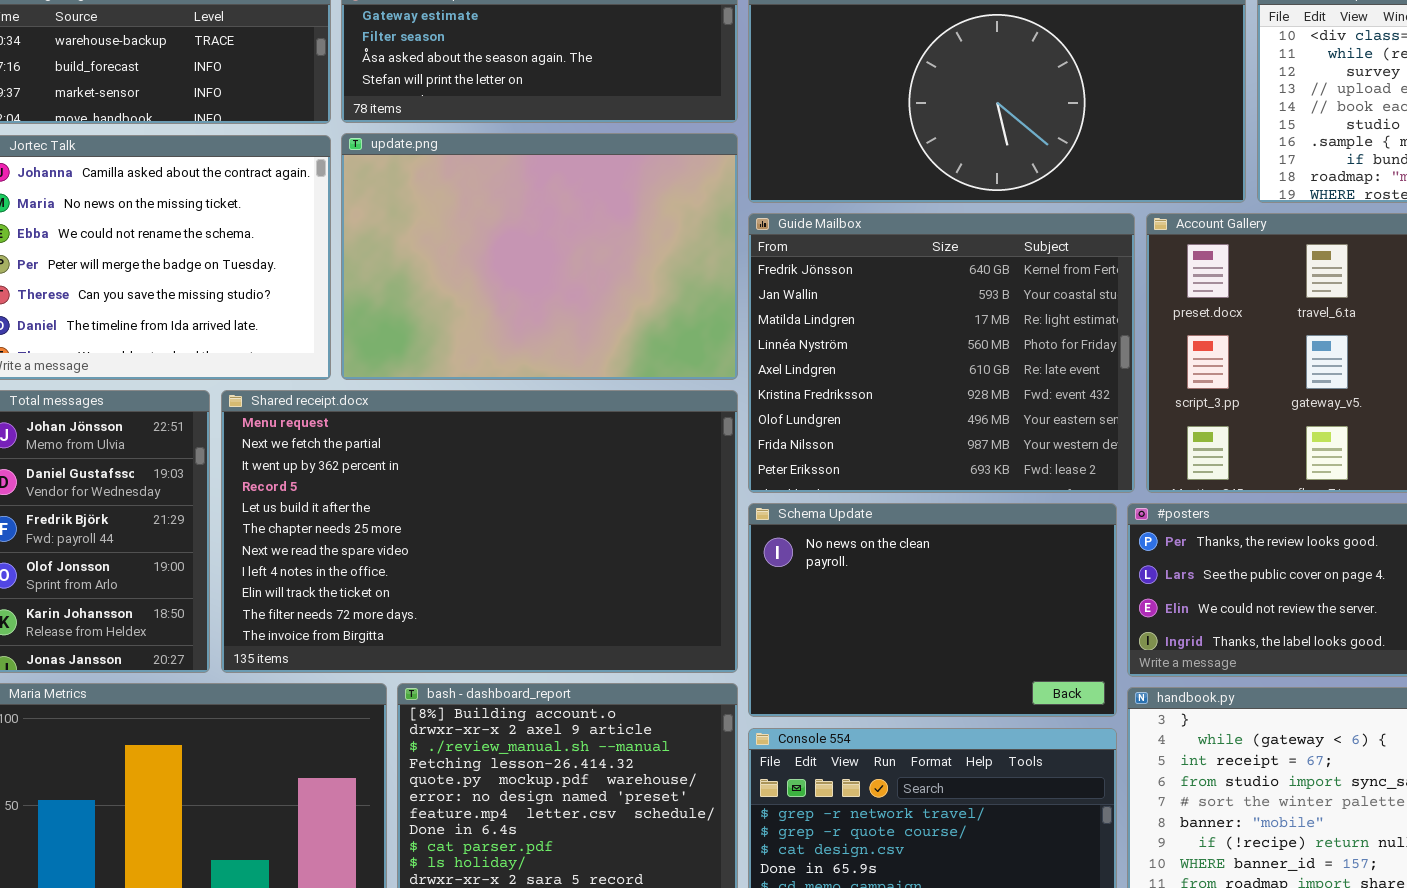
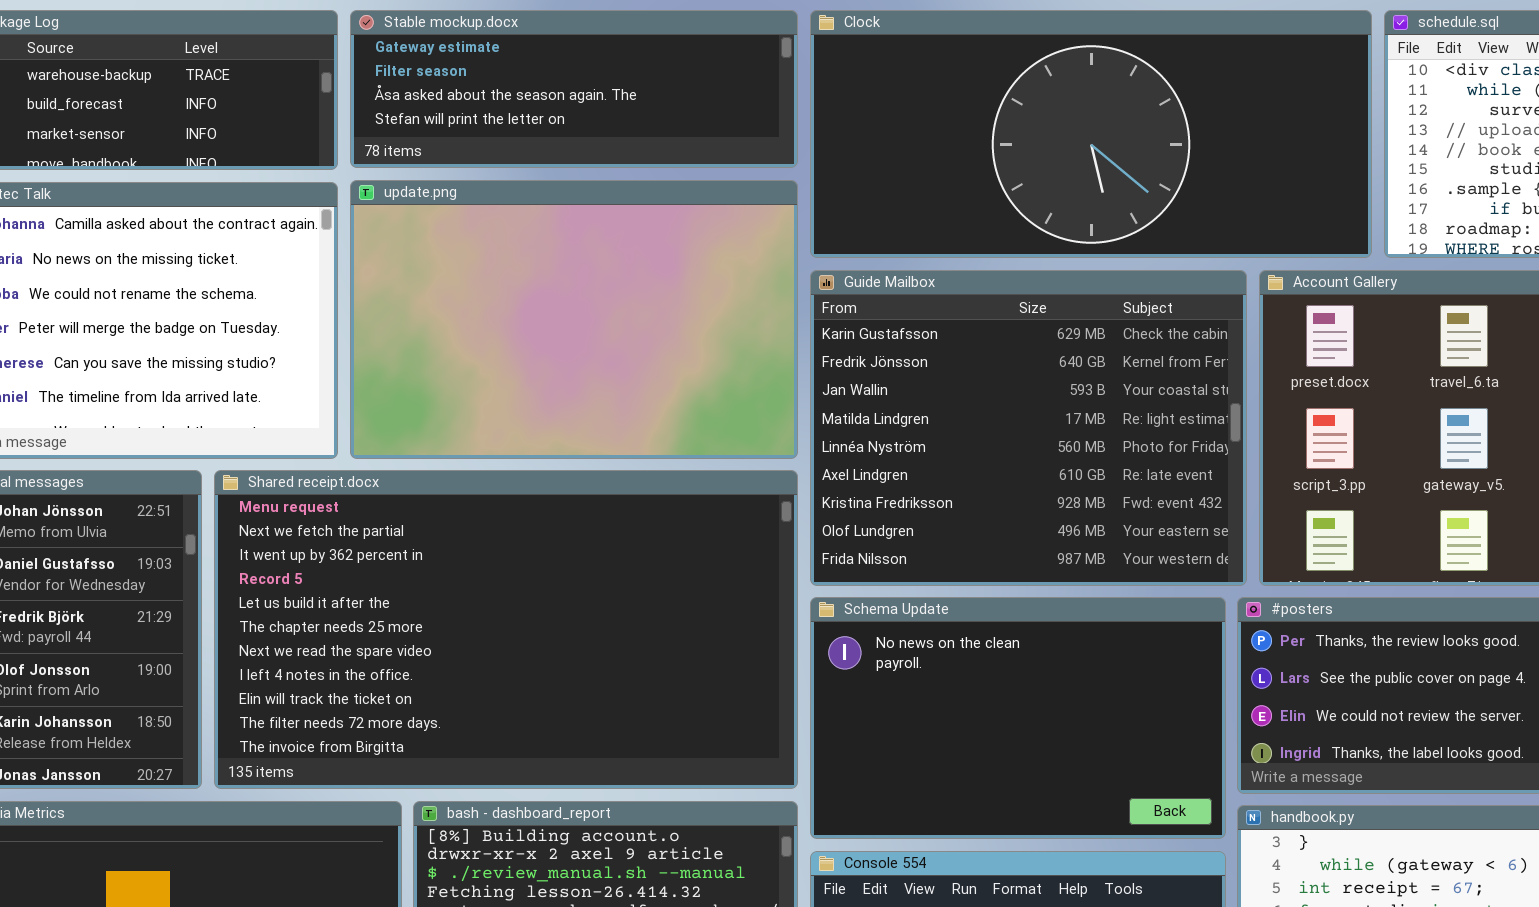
Guide Mailbox: [748,213,1135,493] -> [810,270,1247,586], scrolled up 1 row

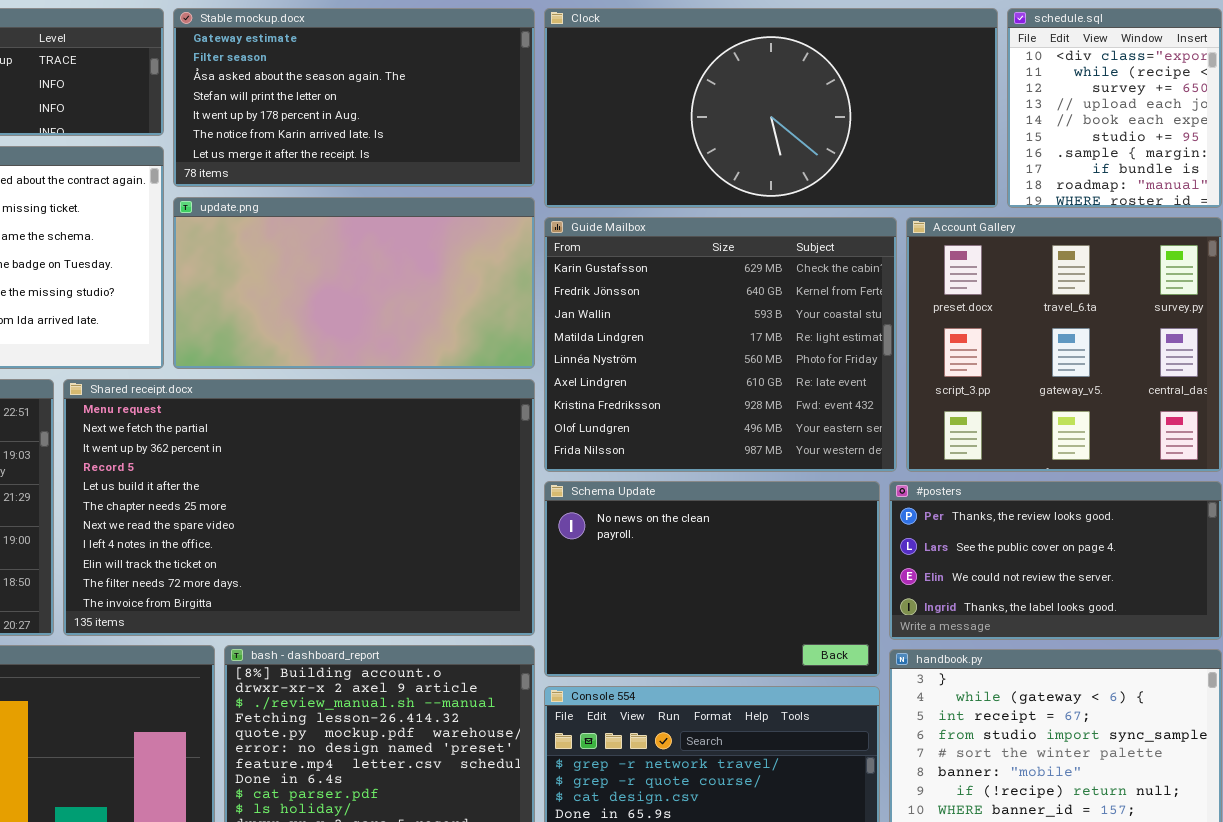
Stable mockup.docx: [350,10,798,168] -> [173,8,535,187], resized
update.png: [350,180,798,459] -> [173,197,535,369], resized

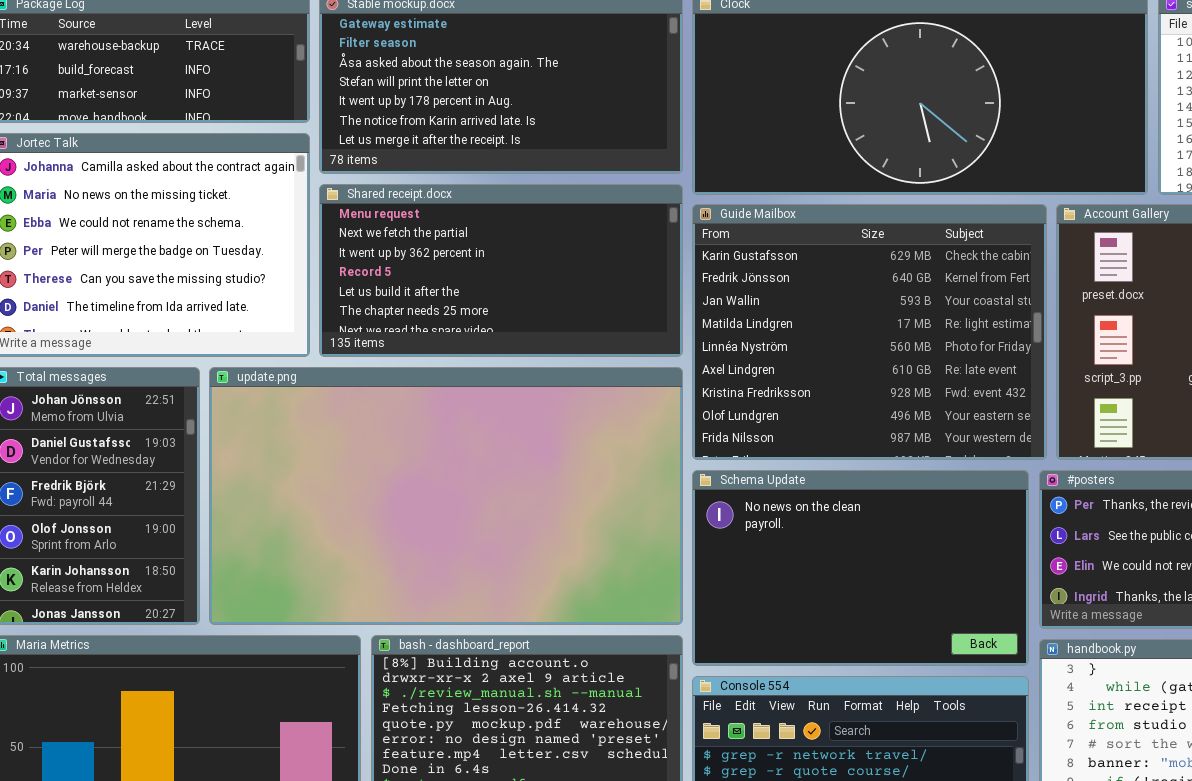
update.png: [173,197,535,369] -> [209,367,683,625], moved, resized
Shared receipt.docx: [63,379,535,636] -> [319,184,683,357], moved, resized

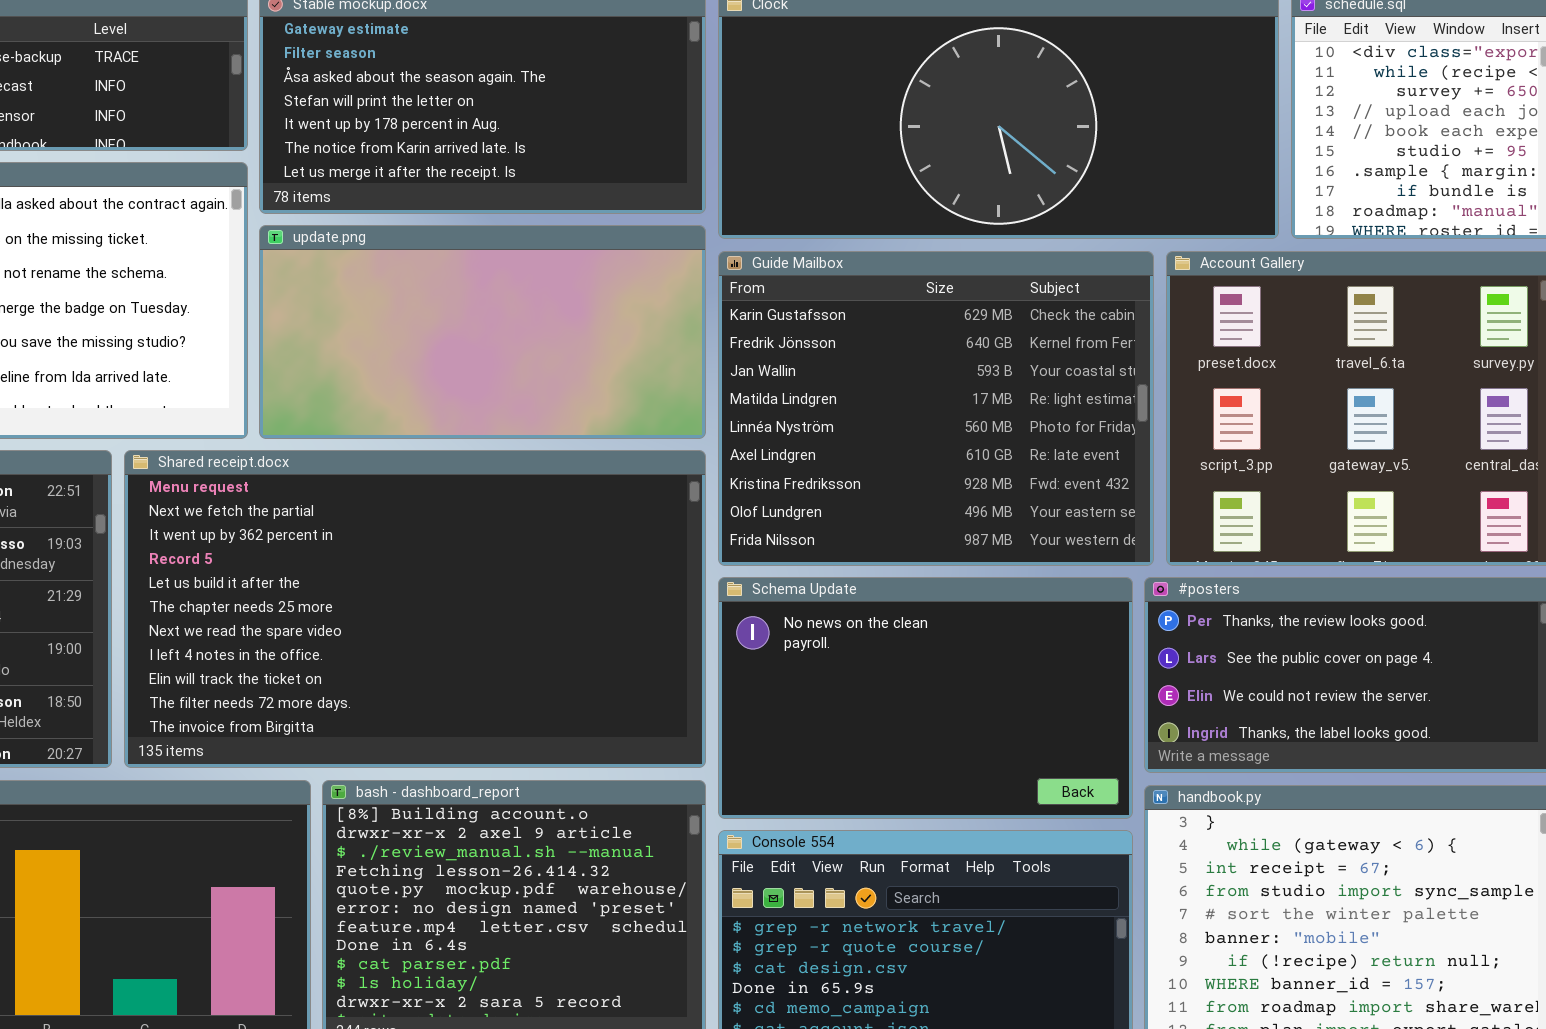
Shared receipt.docx: [319,184,683,357] -> [124,450,706,768], moved, resized
update.png: [209,367,683,625] -> [259,225,706,439], moved, resized

